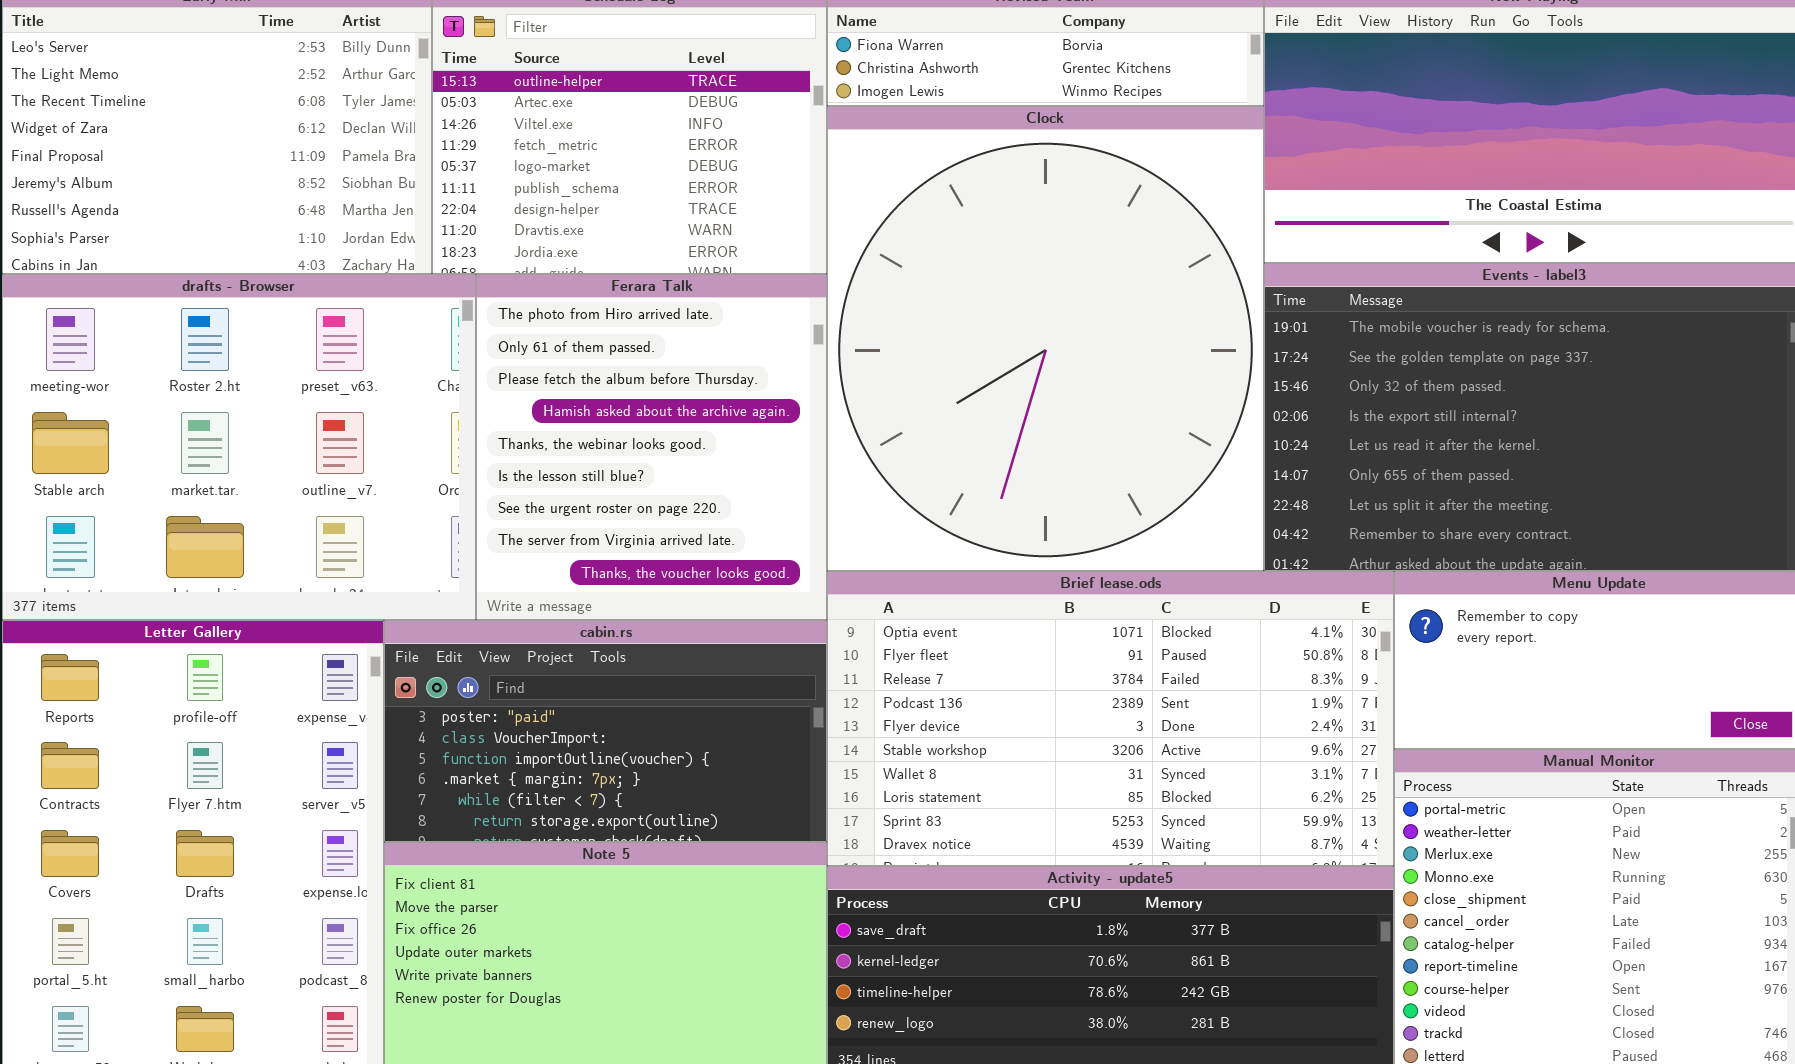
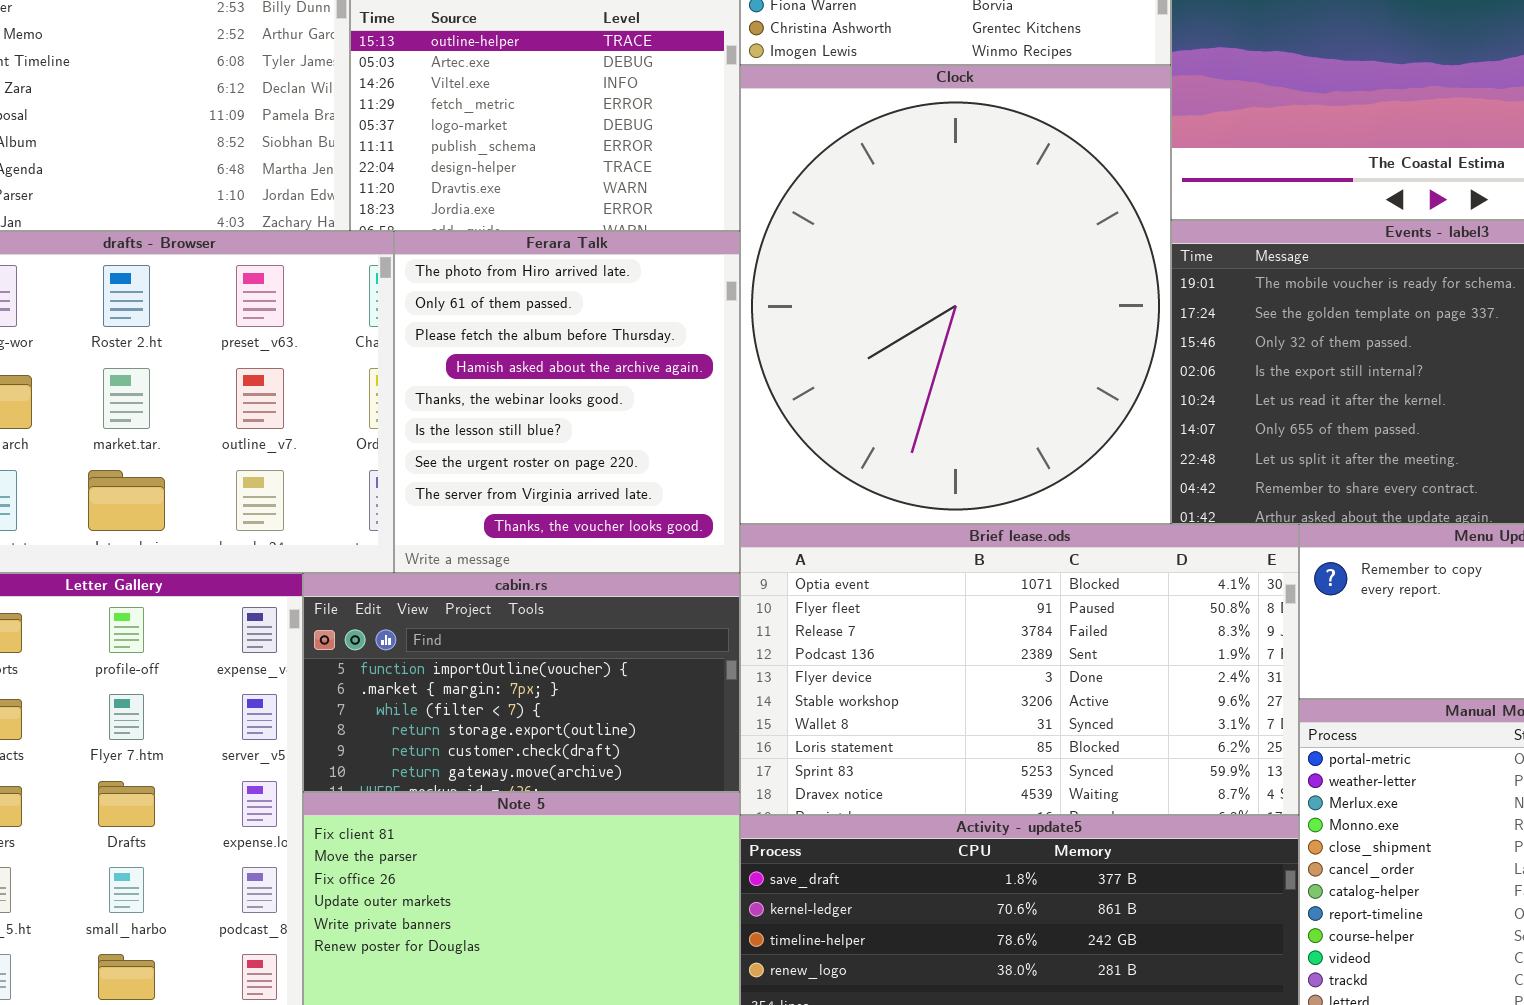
cabin.rs: [384,620,827,842] -> [303,573,740,792], scrolled down 2 rows

